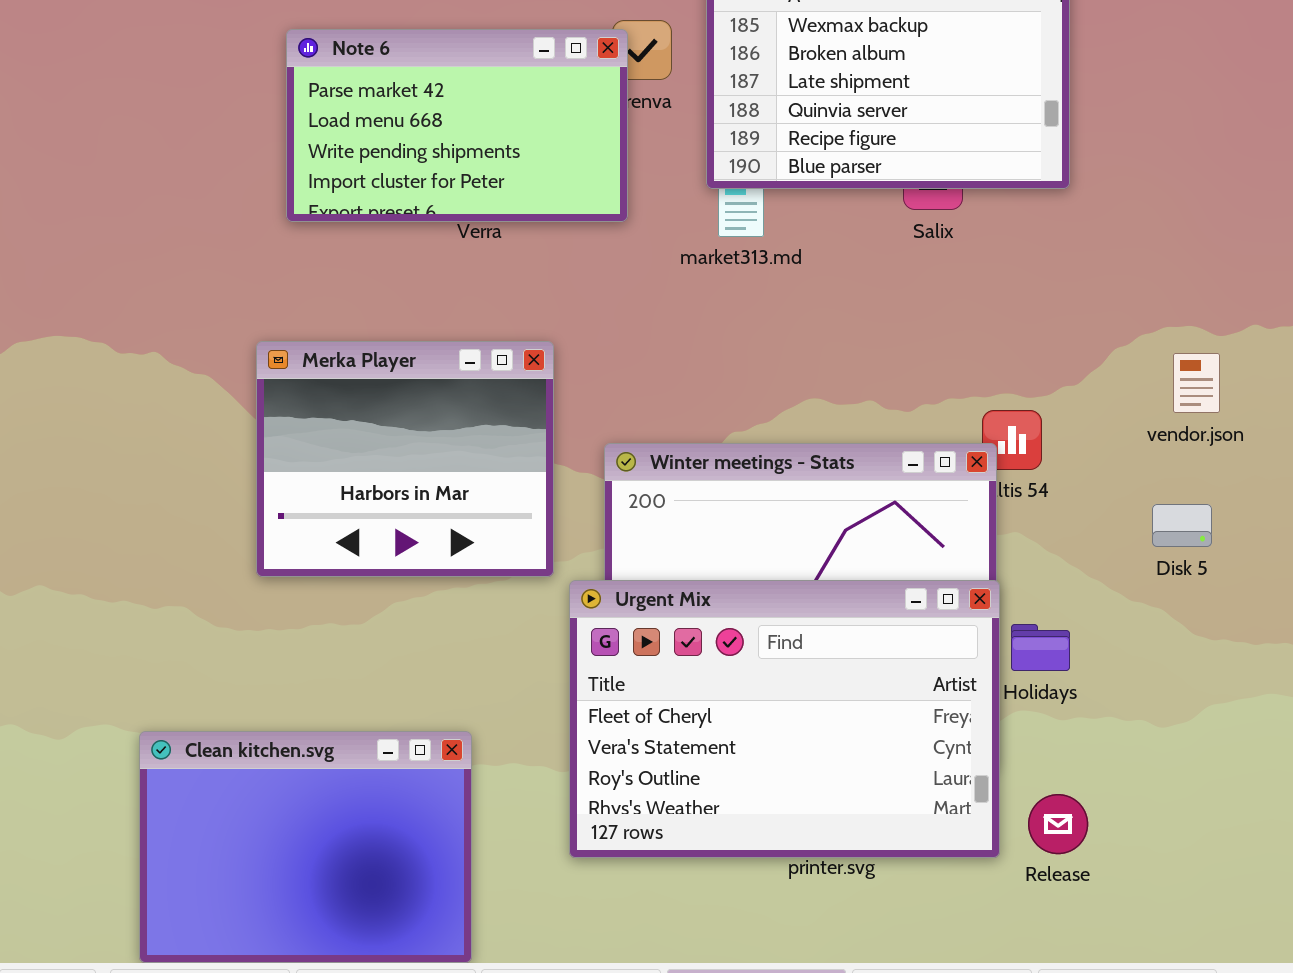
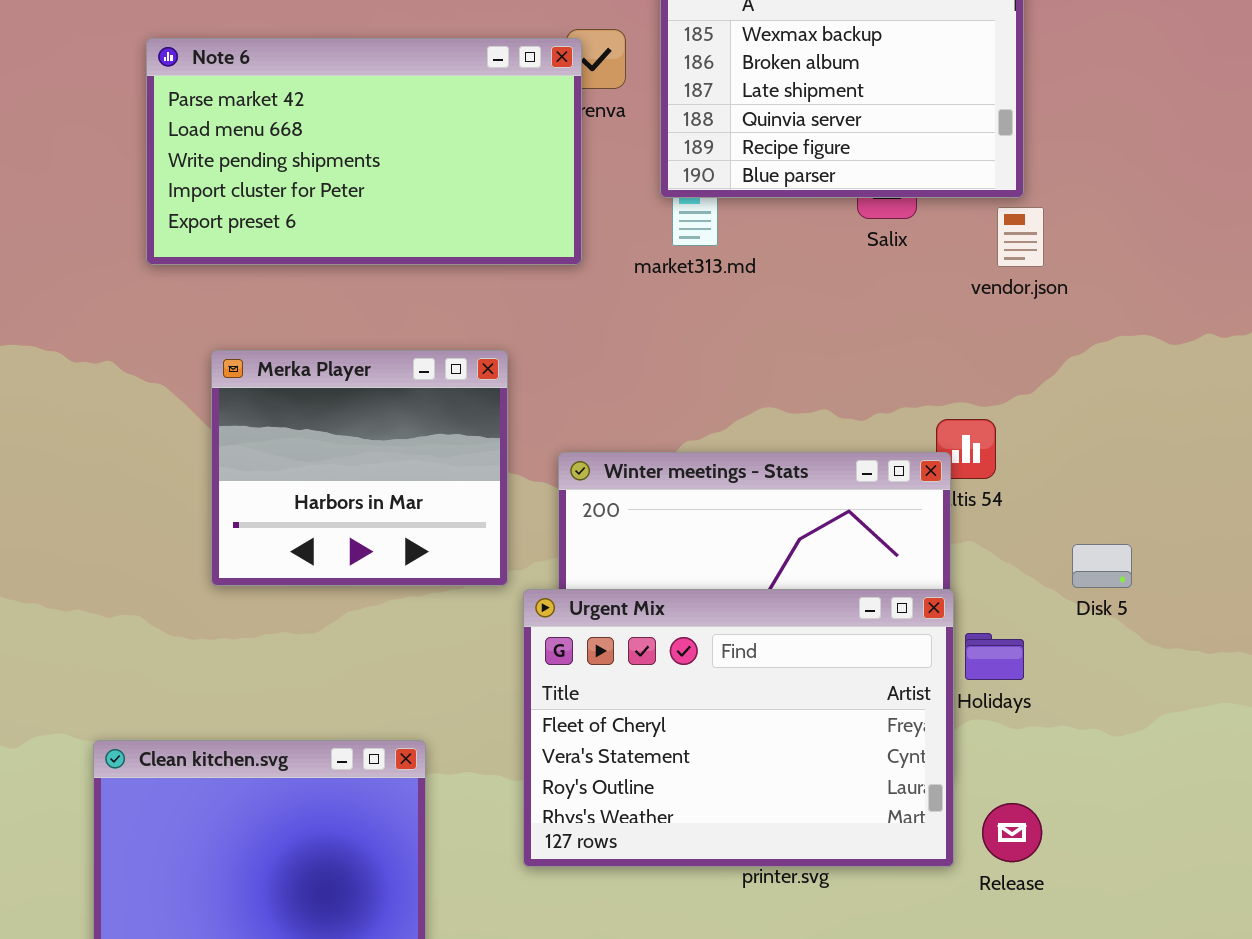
Note 6: [286,29,628,222] -> [146,38,582,265], resized
vendor.json: [1173,353,1220,413] -> [997,207,1044,267], moved
Disk 5: [1152,504,1212,547] -> [1072,544,1132,588], moved

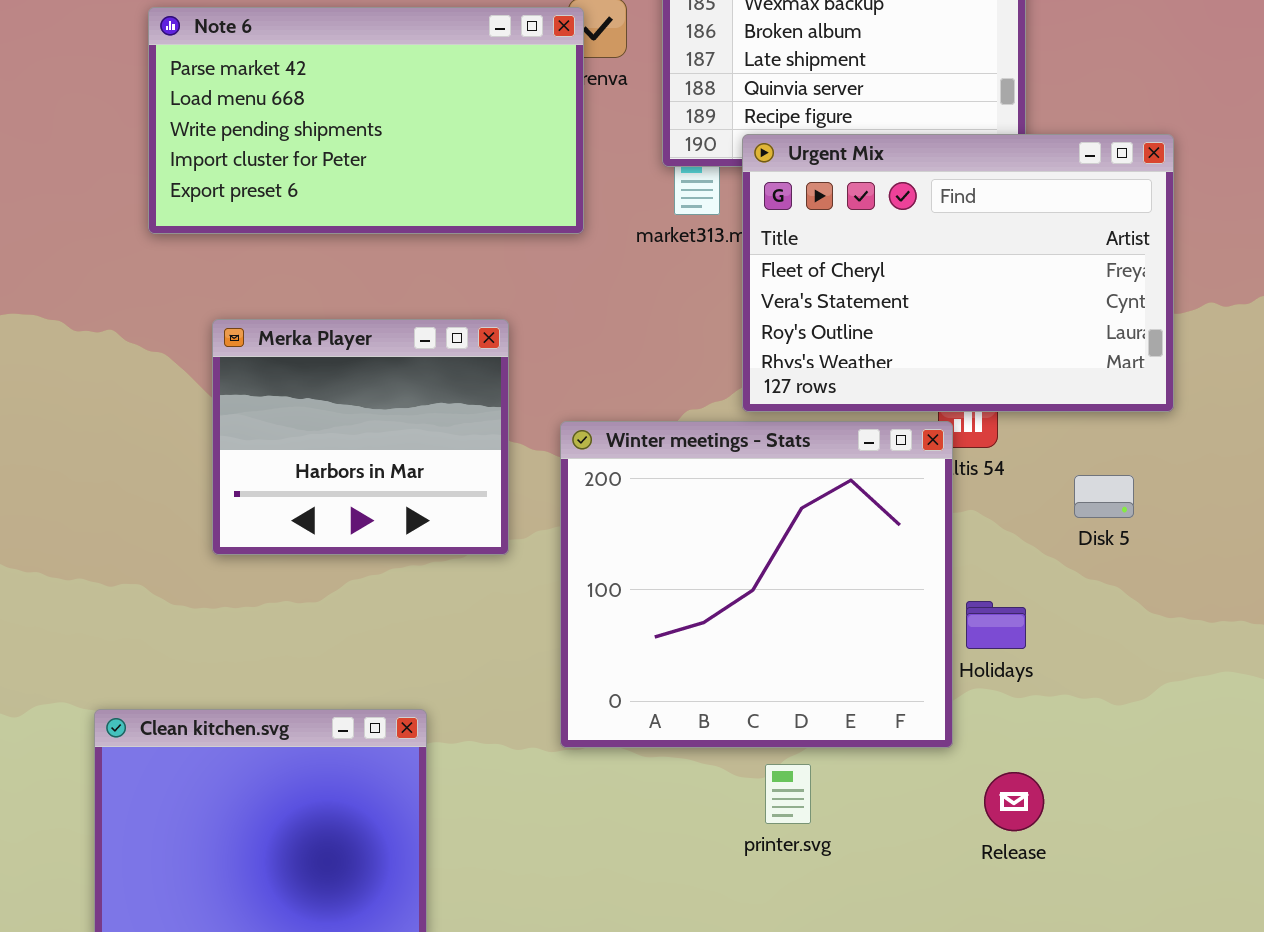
Disk 5: [1072,544,1132,588] -> [1074,475,1134,518], moved
Urgent Mix: [523,589,954,867] -> [742,134,1174,412], moved

